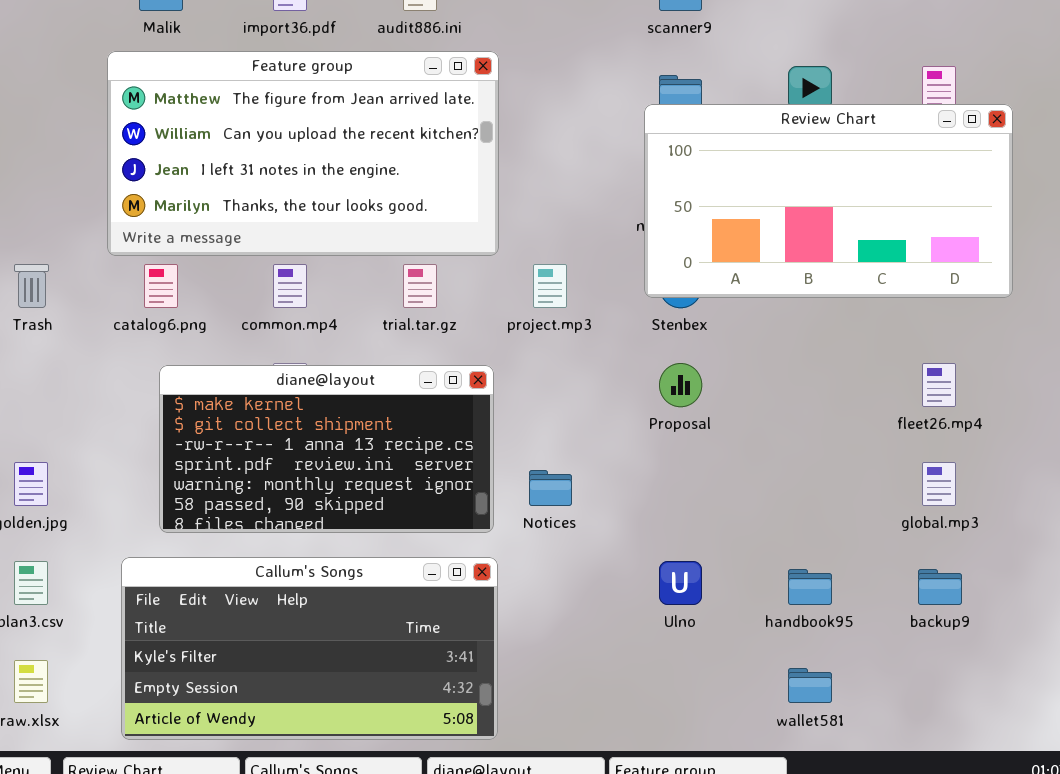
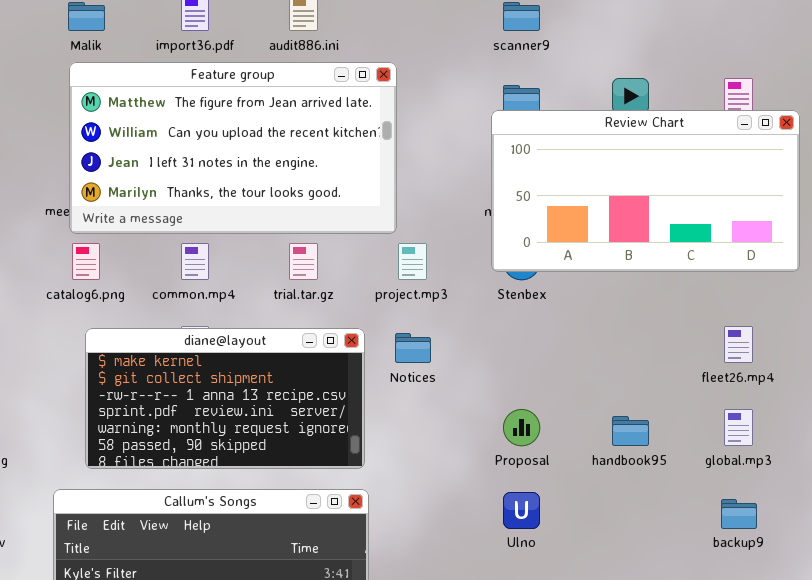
Feature group: [107,51,499,256] -> [69,62,397,234], moved
Proposal: [659,363,702,407] -> [503,409,540,446], moved
Notices: [529,470,572,506] -> [395,333,431,363], moved
handbook95: [788,569,832,605] -> [612,416,649,446], moved

